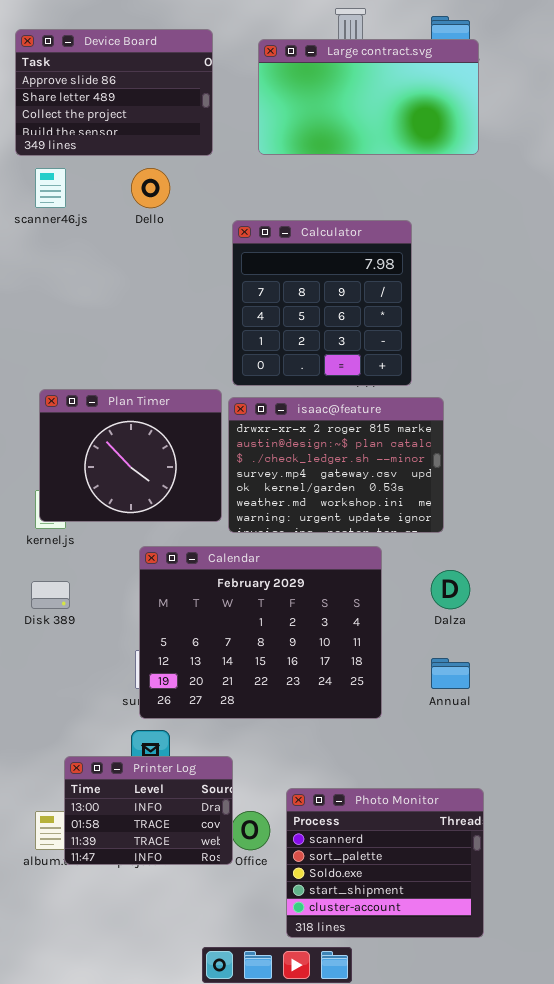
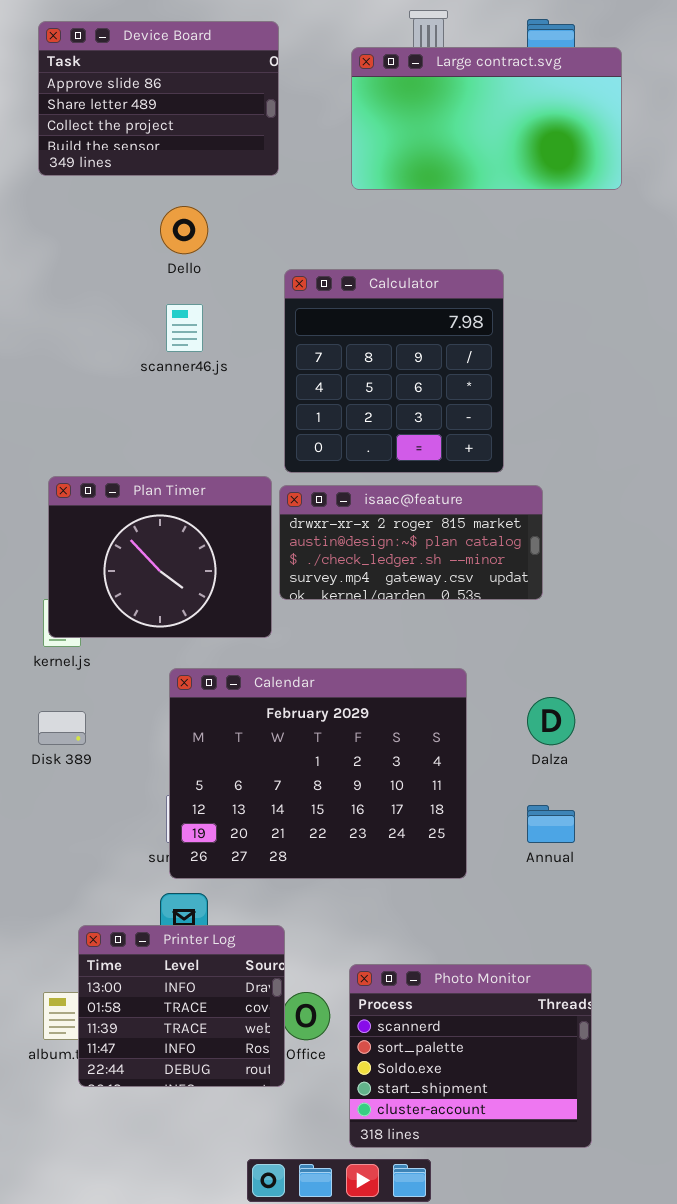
Device Board: [15,29,213,156] -> [38,21,279,176], moved
Large contract.svg: [258,39,479,155] -> [351,47,622,190], moved
scanner46.js: [35,168,66,208] -> [166,304,203,352], moved
isaac@feature: [228,397,444,533] -> [279,485,543,600], resized
Printer Log: [64,756,233,865] -> [78,925,285,1087], resized

